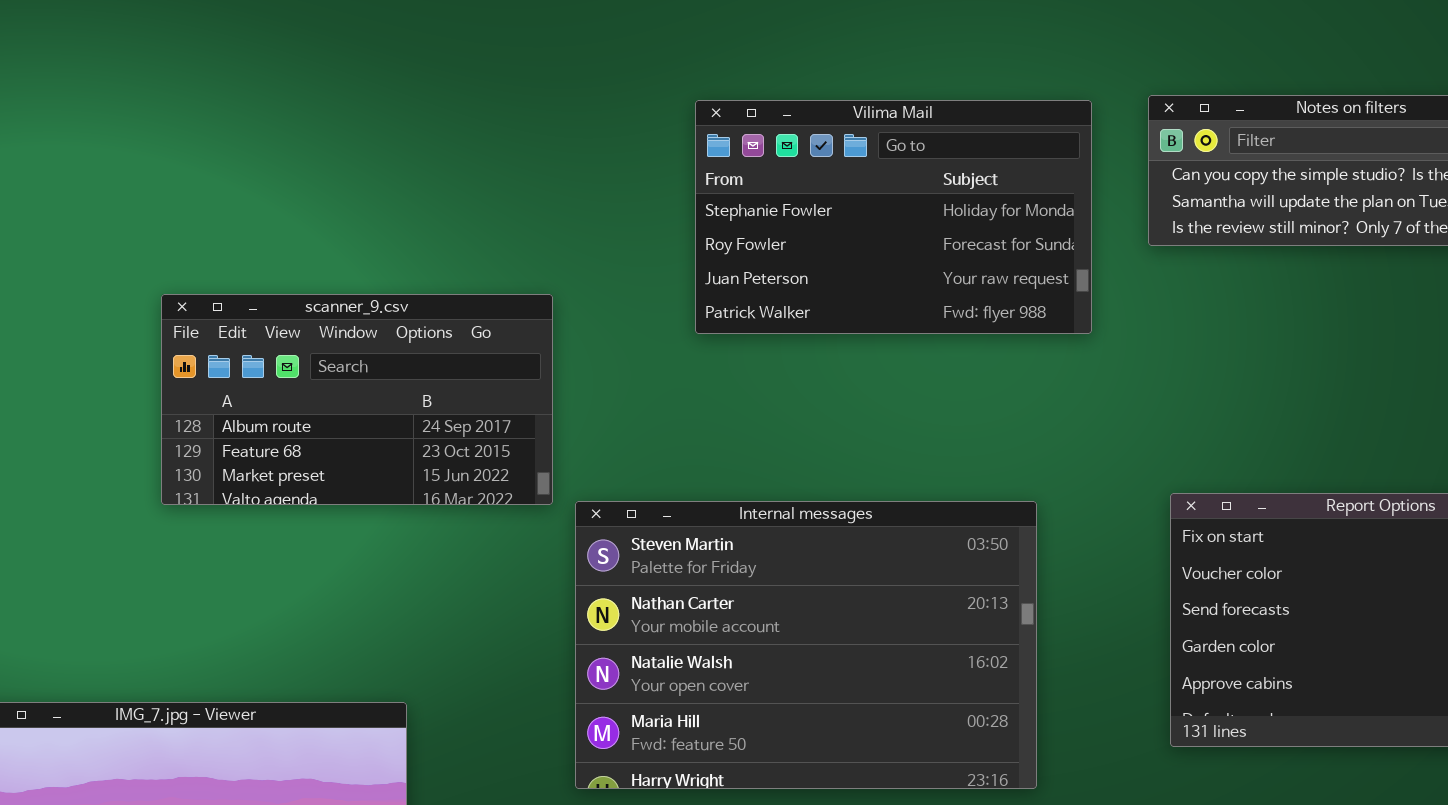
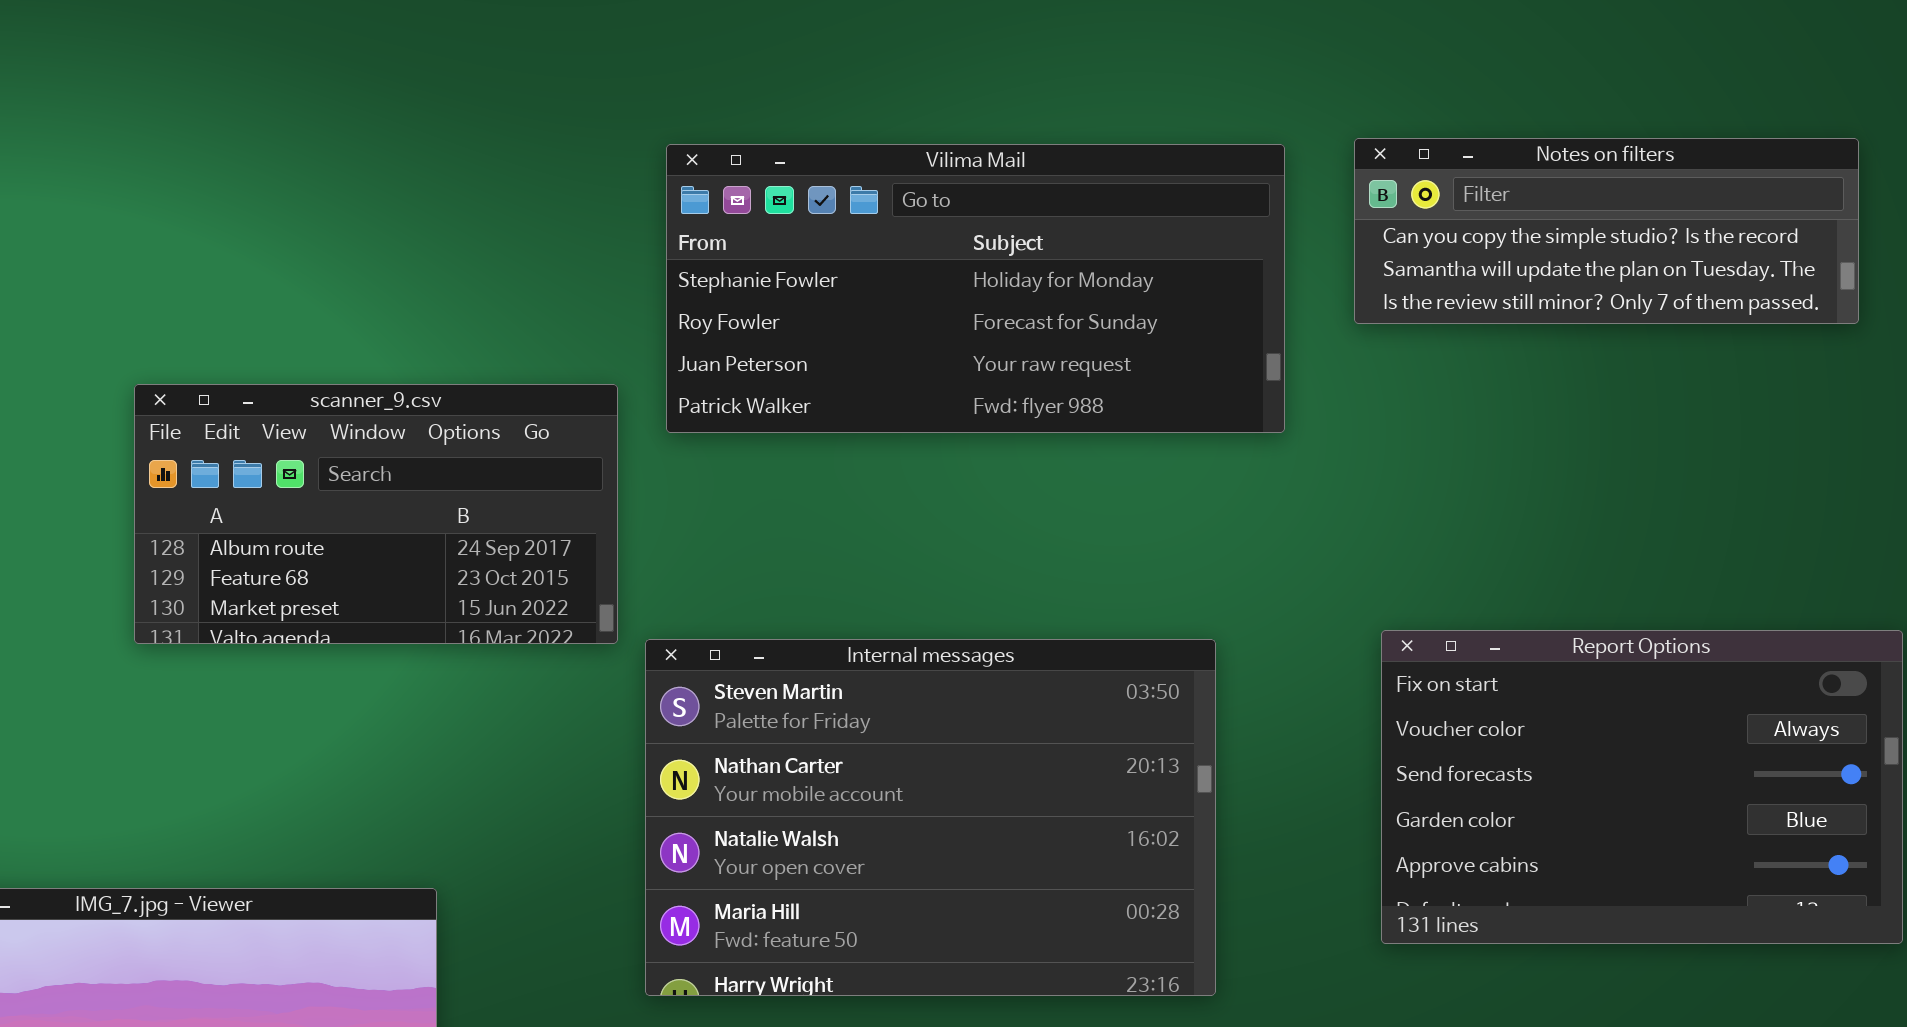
Vilima Mail: [695,100,1092,334] -> [666,144,1285,433], resized

